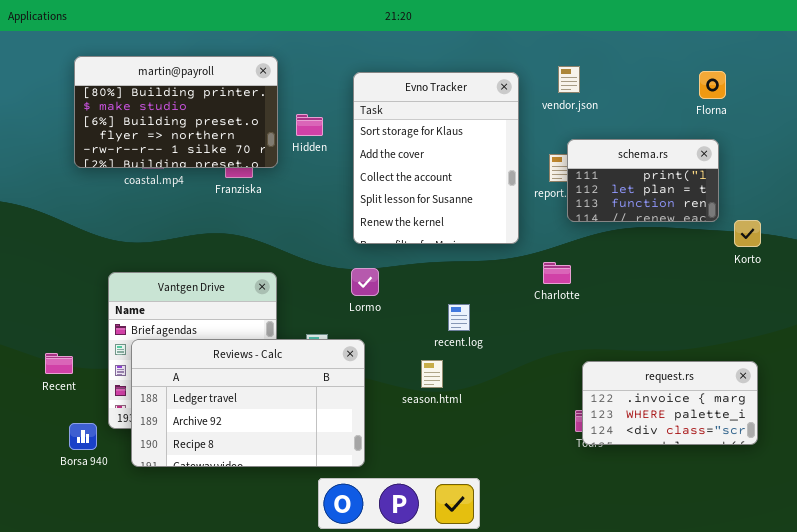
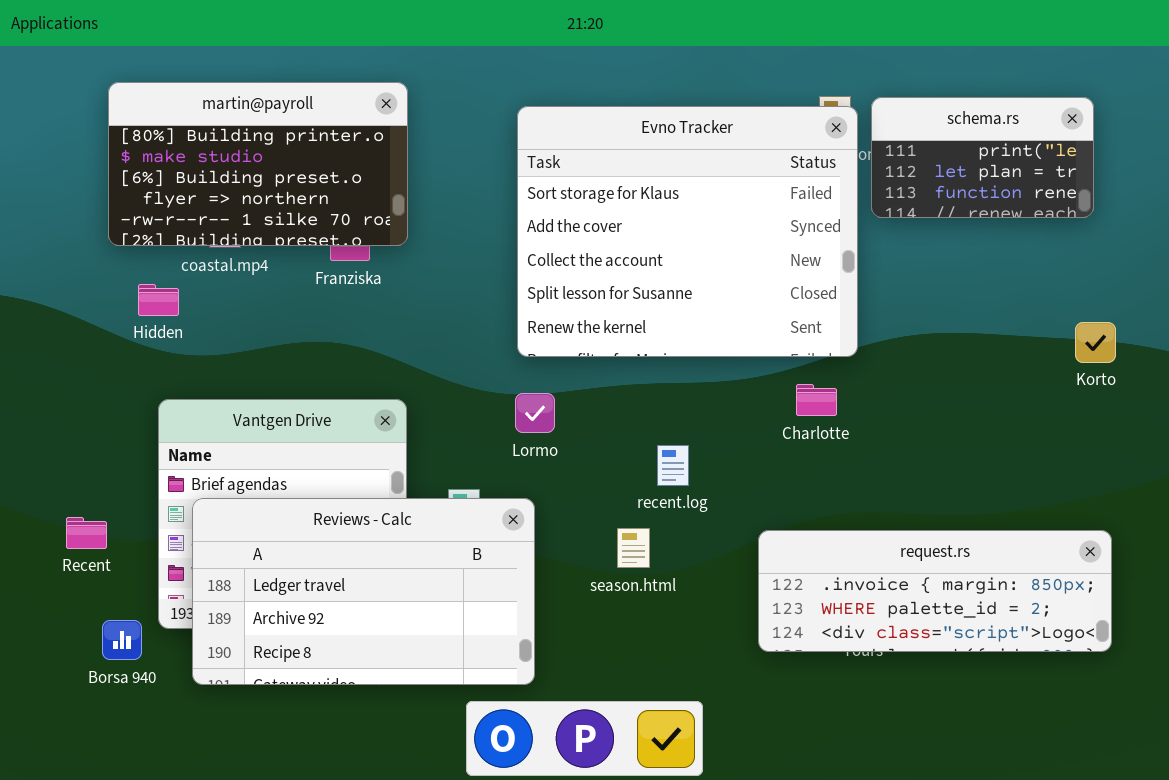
Evno Tracker: [353,72,519,244] -> [517,106,858,357], resized
Hidden: [296,114,323,136] -> [138,284,179,316], moved
schema.rs: [567,139,719,222] -> [871,97,1094,218], moved
request.rs: [582,361,758,445] -> [758,530,1112,652], resized

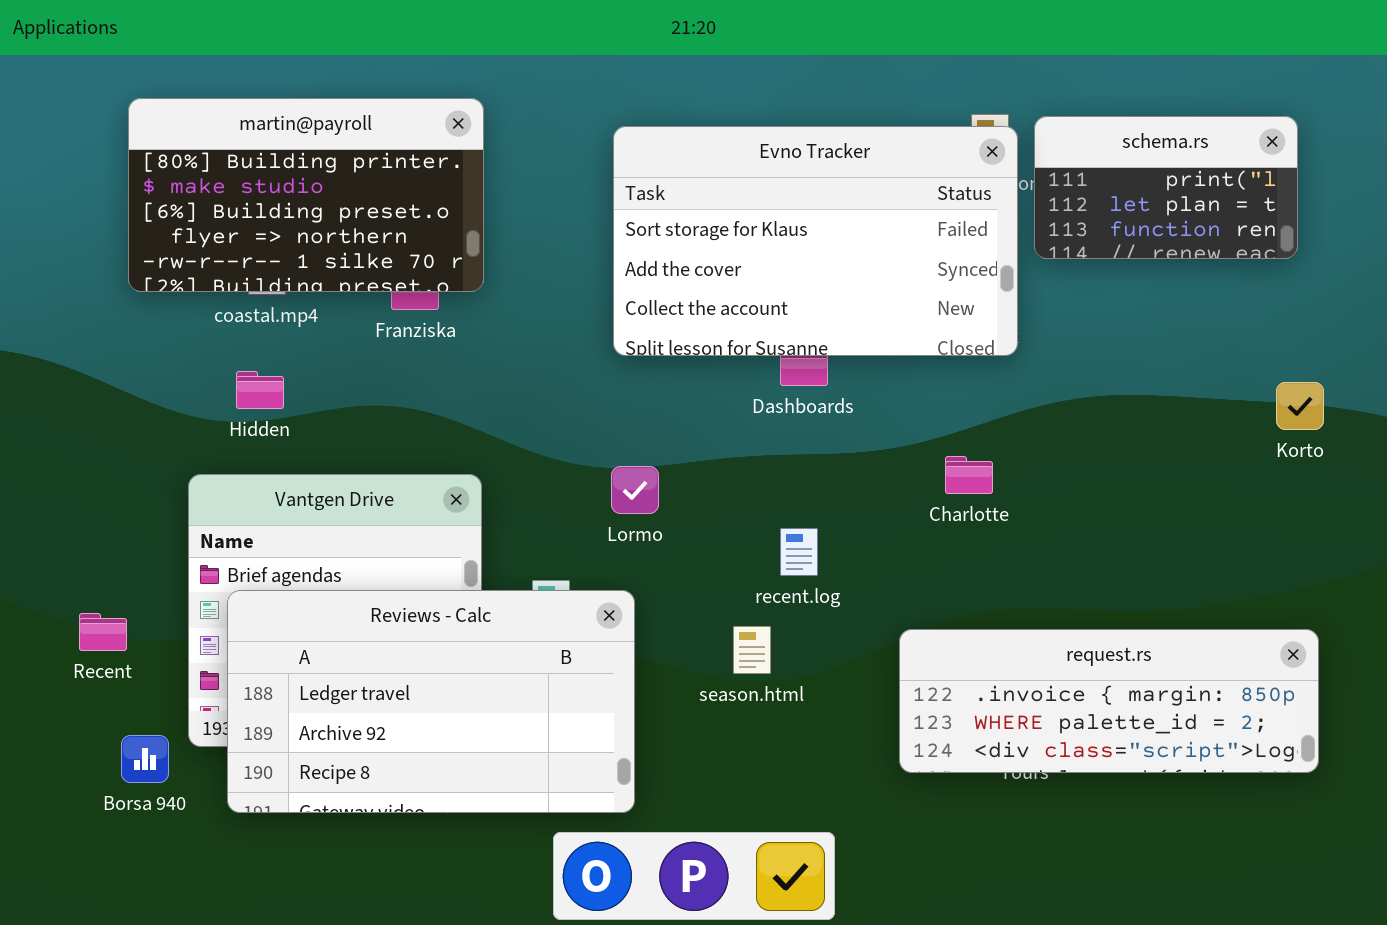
Evno Tracker: [517,106,858,357] -> [613,126,1018,356], resized
Hidden: [138,284,179,316] -> [236,371,284,409], moved

